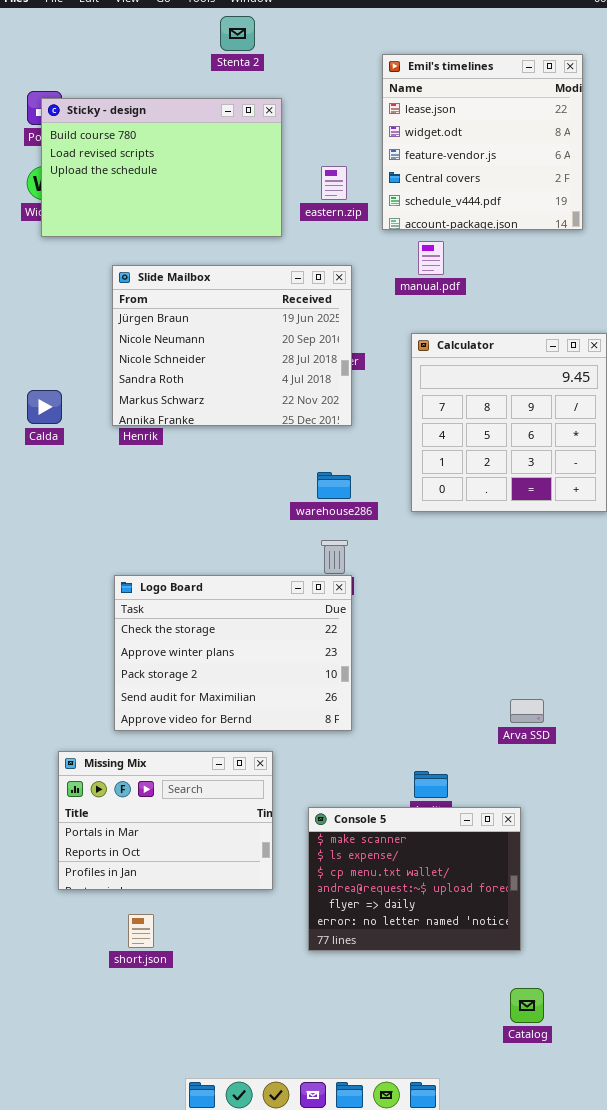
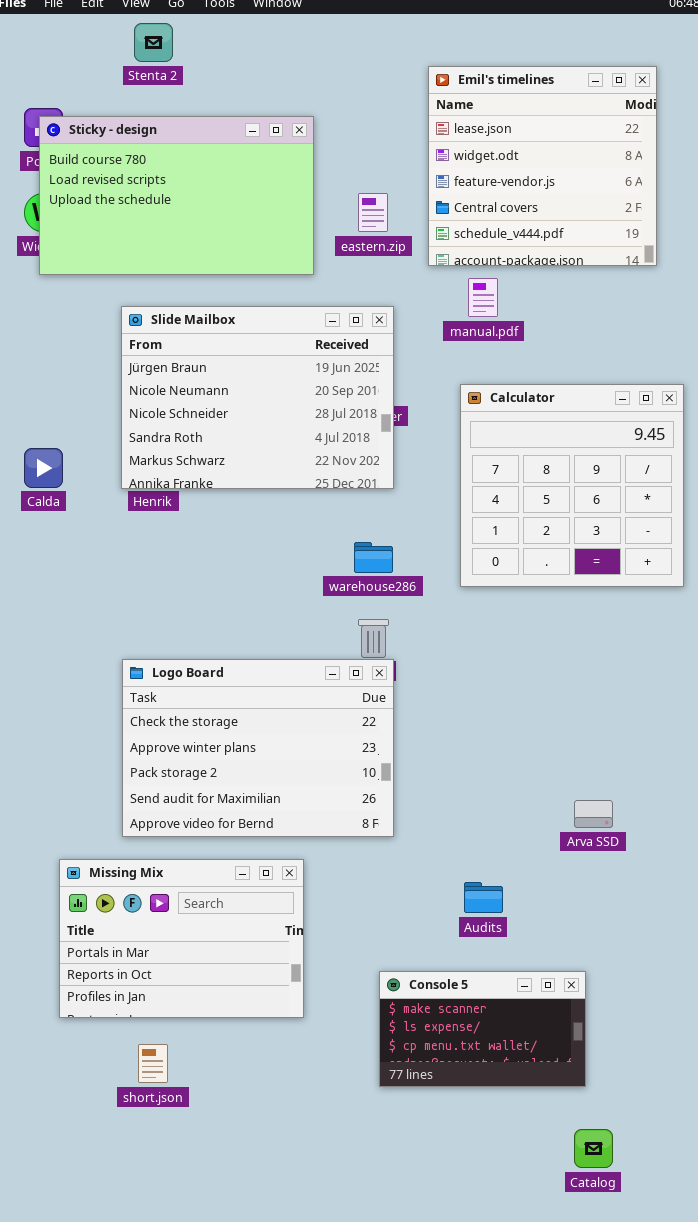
Stenta 2: [220,16,255,51] -> [134,23,173,62], moved
Console 5: [308,807,521,951] -> [379,971,586,1087], resized

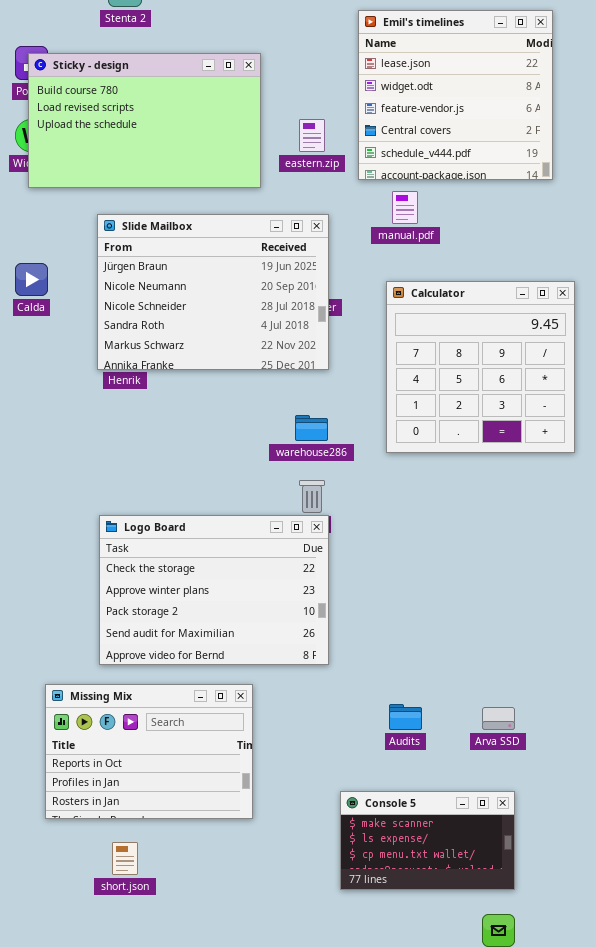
Calda: [24,448,63,488] -> [15,263,48,296], moved
Arva SSD: [574,800,613,828] -> [482,707,515,730], moved
Missing Mix: [59,859,304,1018] -> [45,684,253,819], scrolled down 1 row
Console 5: [379,971,586,1087] -> [340,791,515,890], moved

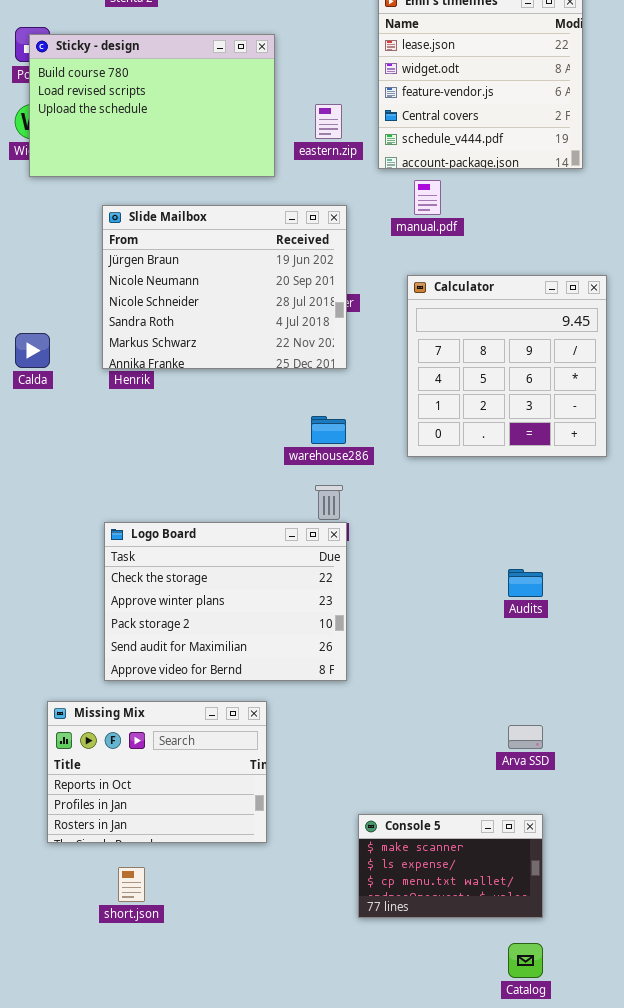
Calda: [15,263,48,296] -> [15,333,50,368], moved
Audits: [389,704,422,730] -> [508,569,543,597], moved

